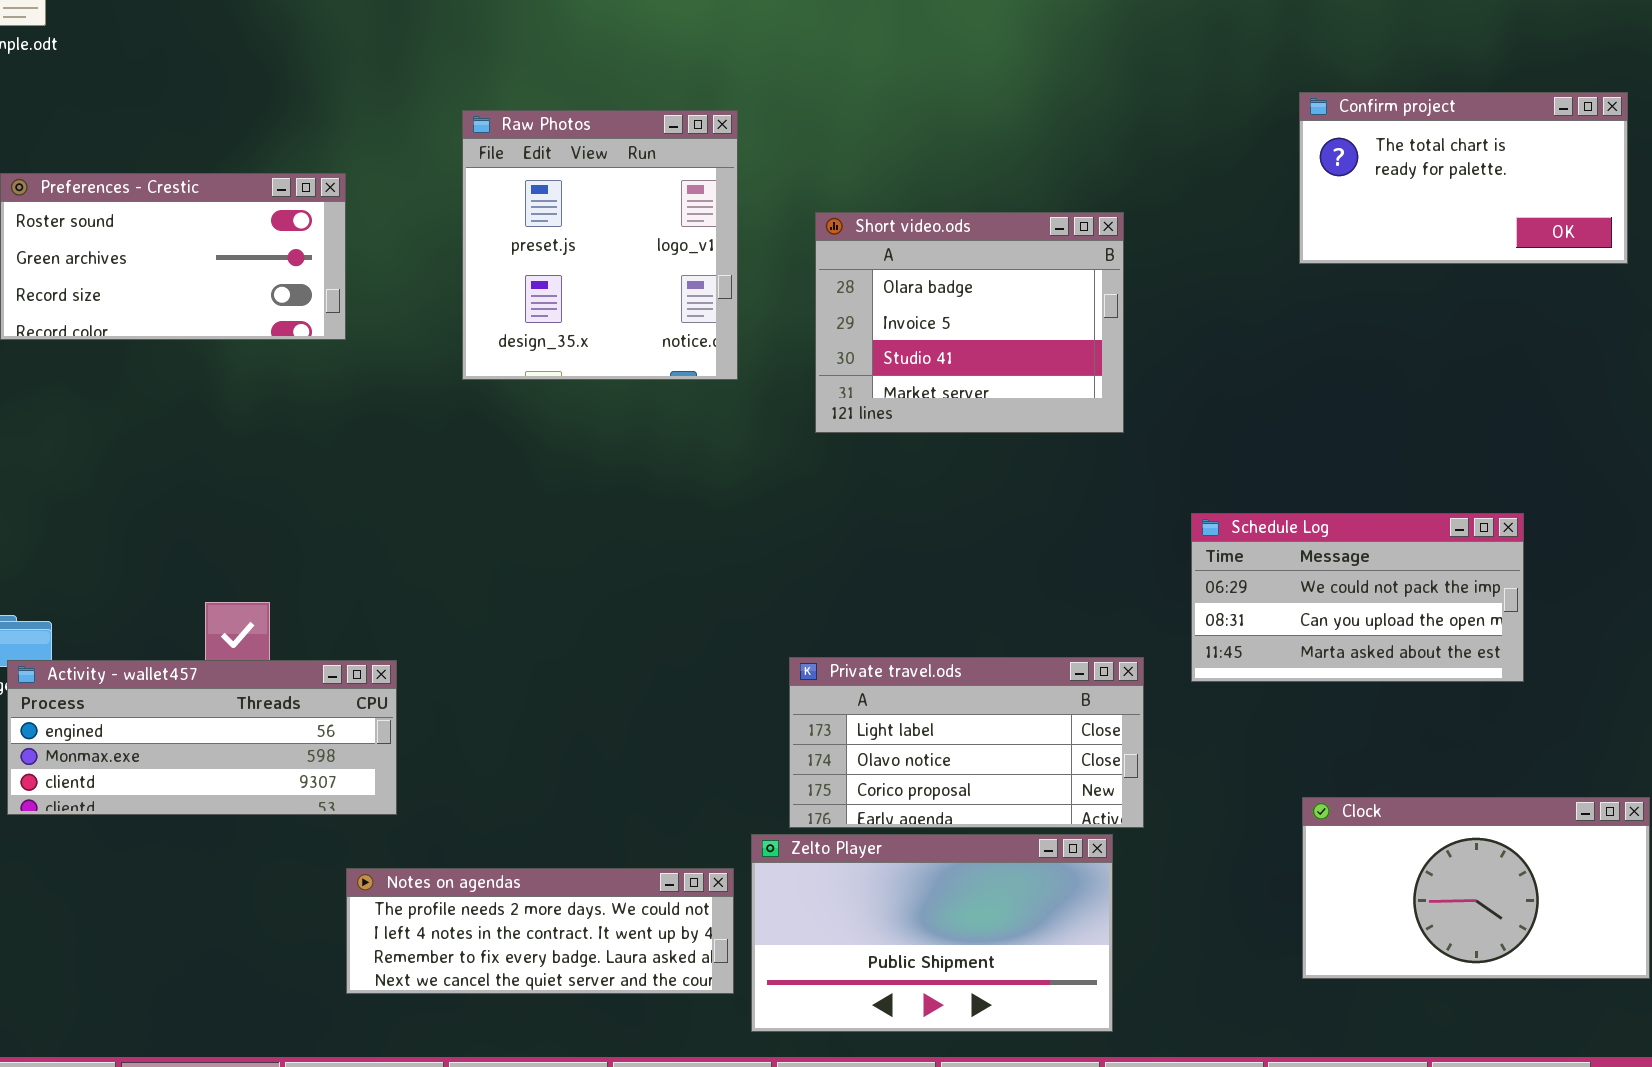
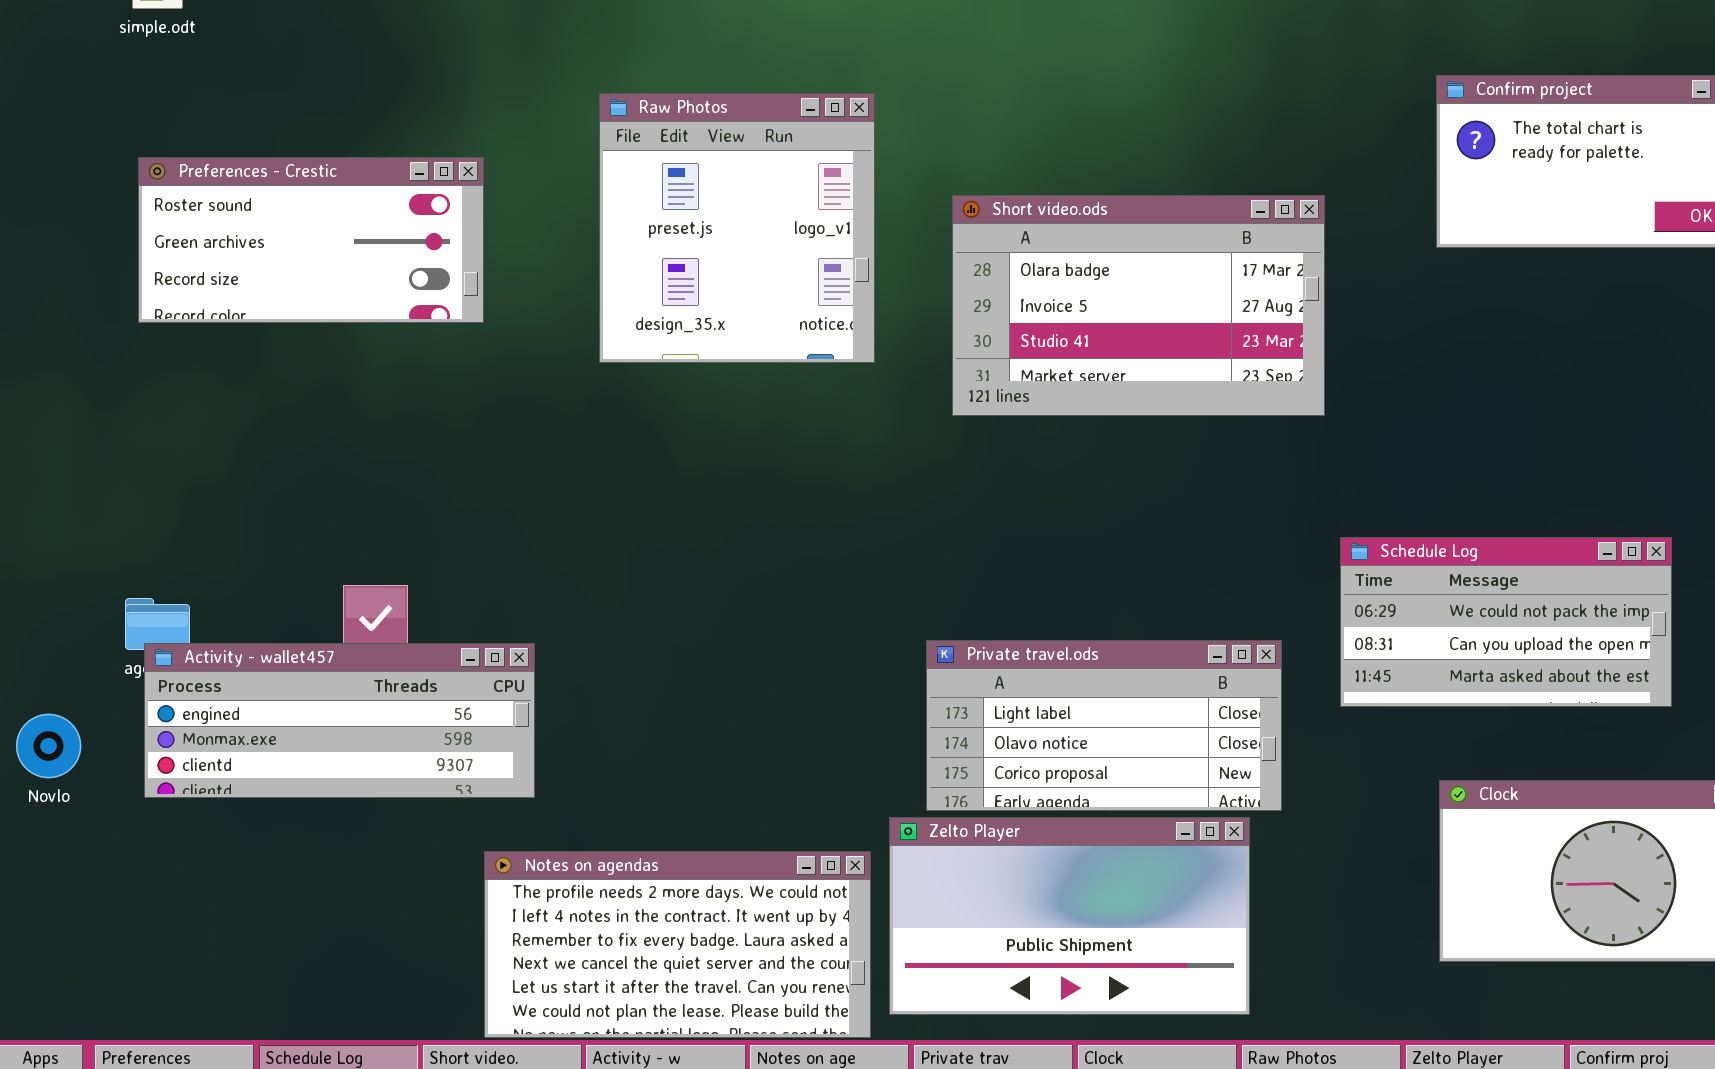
Short video.ods: [815,212,1124,433] -> [952,195,1325,416], resized
Schedule Log: [1191,513,1524,682] -> [1340,537,1672,707], moved
Notes on agendas: [346,868,734,994] -> [484,851,871,1038], resized

